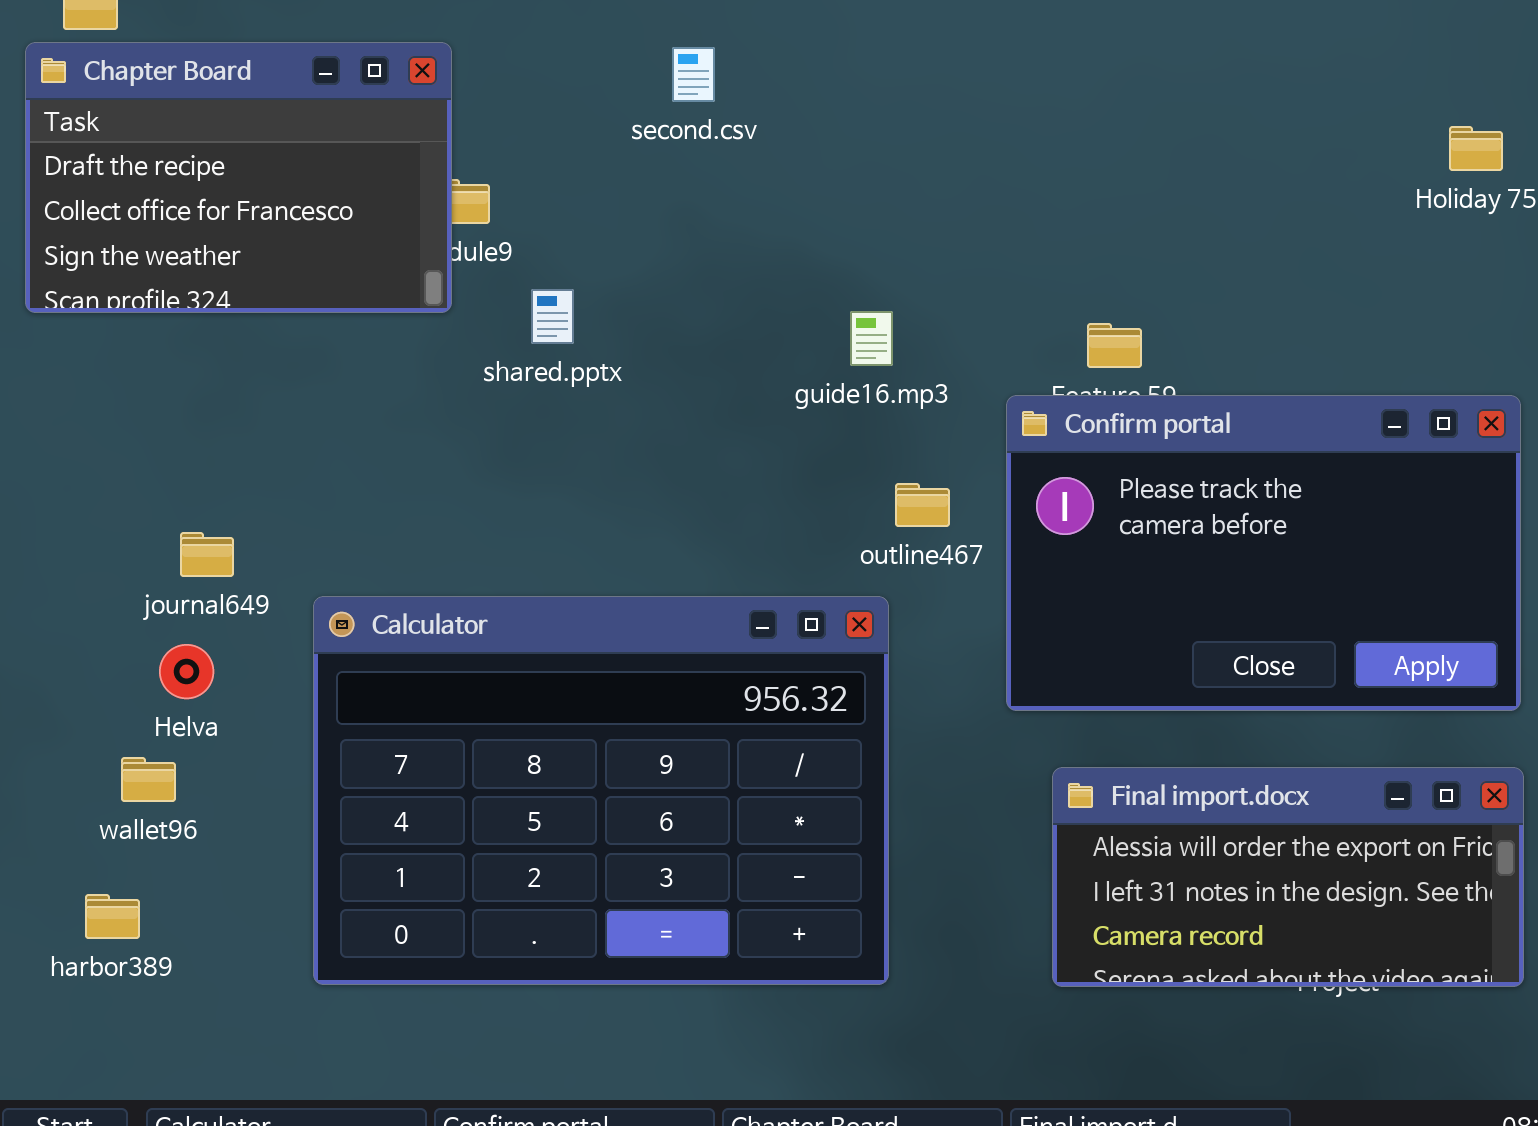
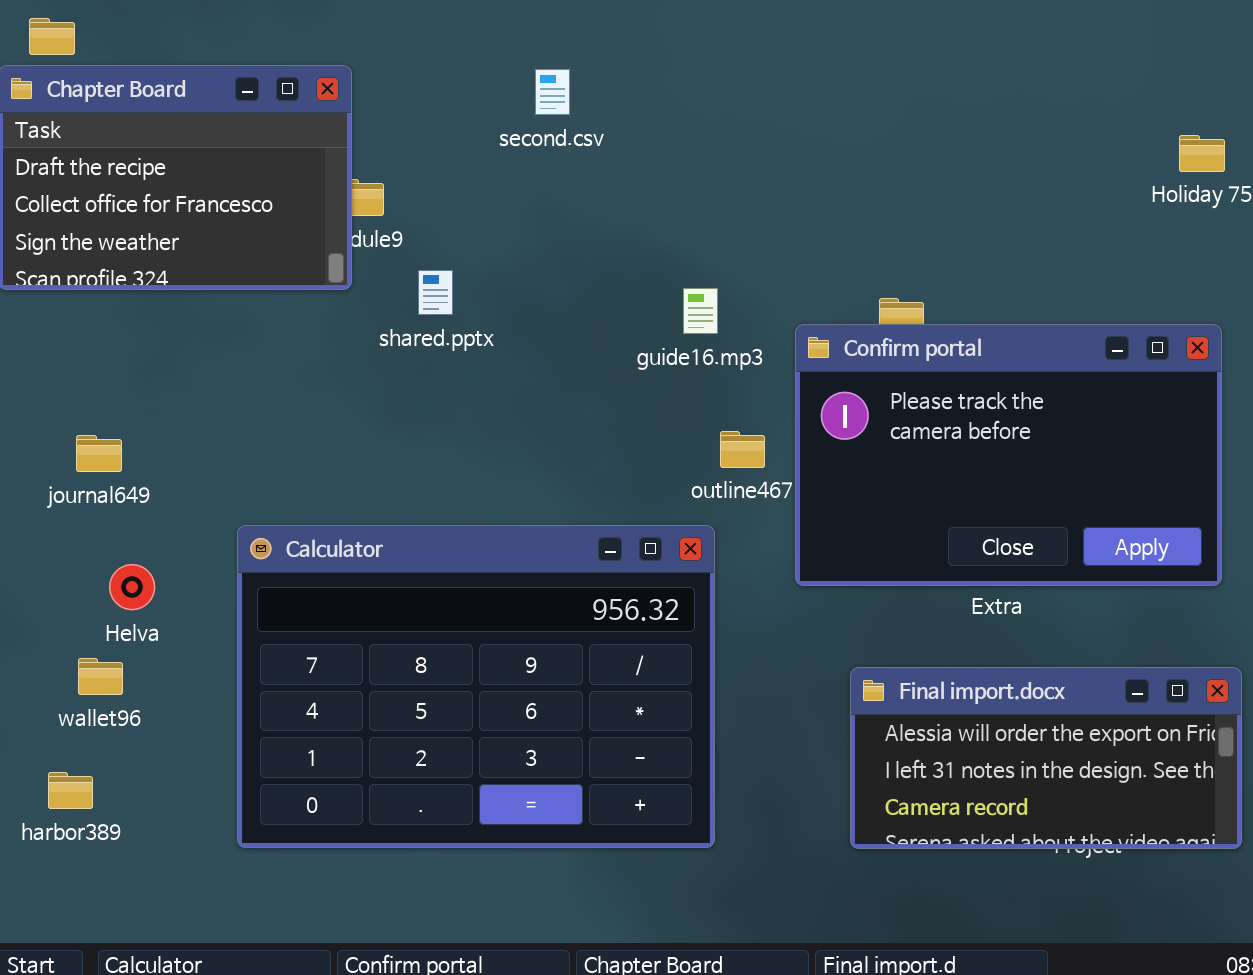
Confirm portal: [1006,395,1521,711] -> [795,324,1222,586], moved
journal649: [180,532,234,577] -> [76,435,122,472], moved

